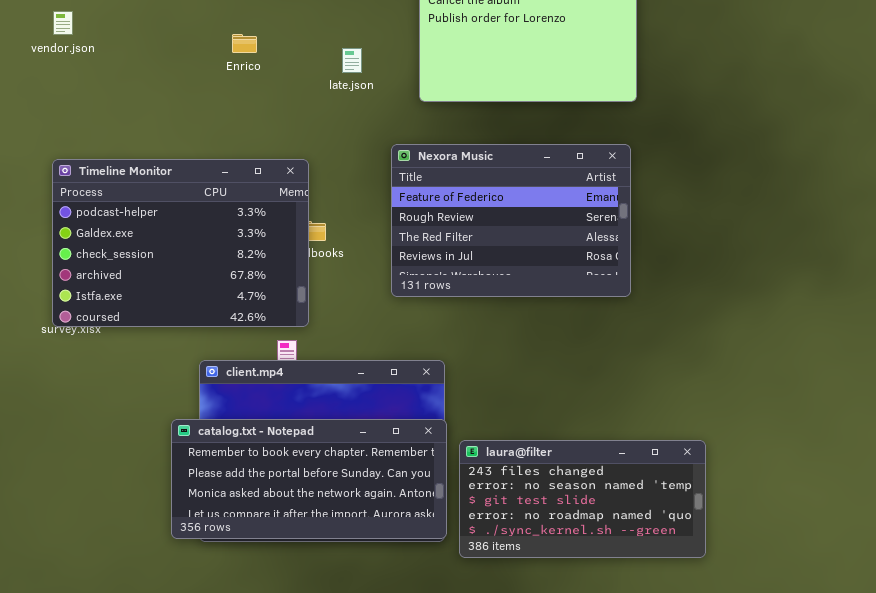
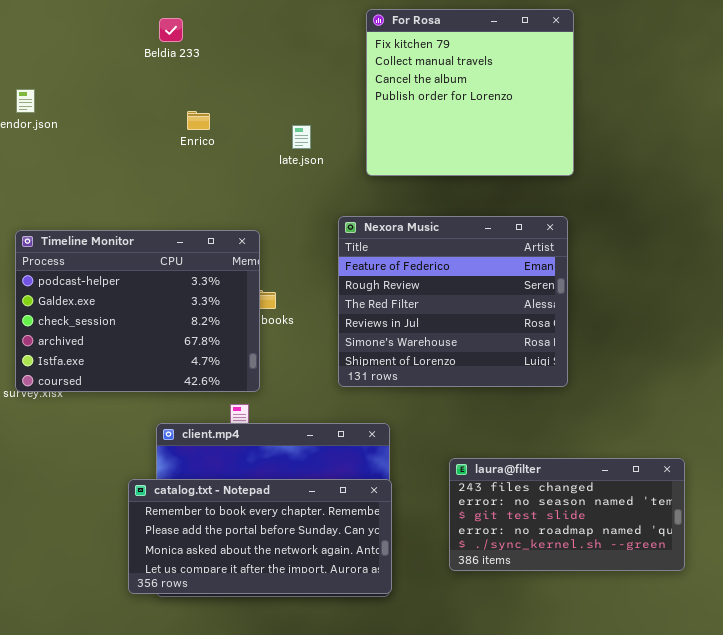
Nexora Music: [391,144,631,297] -> [338,216,568,387], resized
laura@filter: [459,440,706,558] -> [449,458,685,571], moved

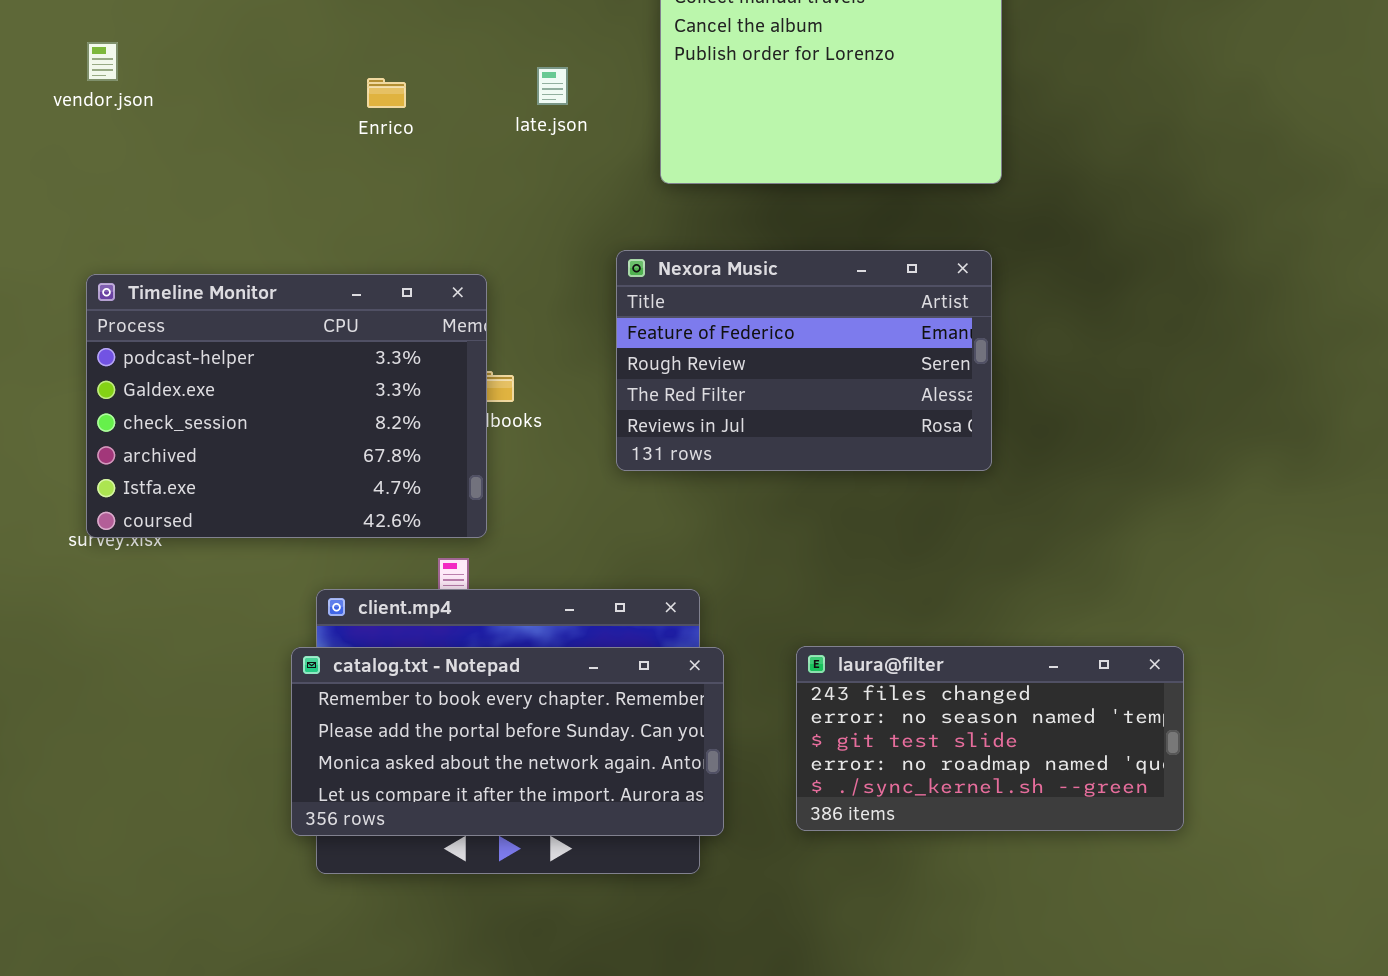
late.json: [292,125,311,149] -> [537,67,568,105], moved
Nexora Music: [338,216,568,387] -> [616,250,992,471], resized
catalog.txt - Notepad: [128,479,392,594] -> [291,647,724,836], moved

